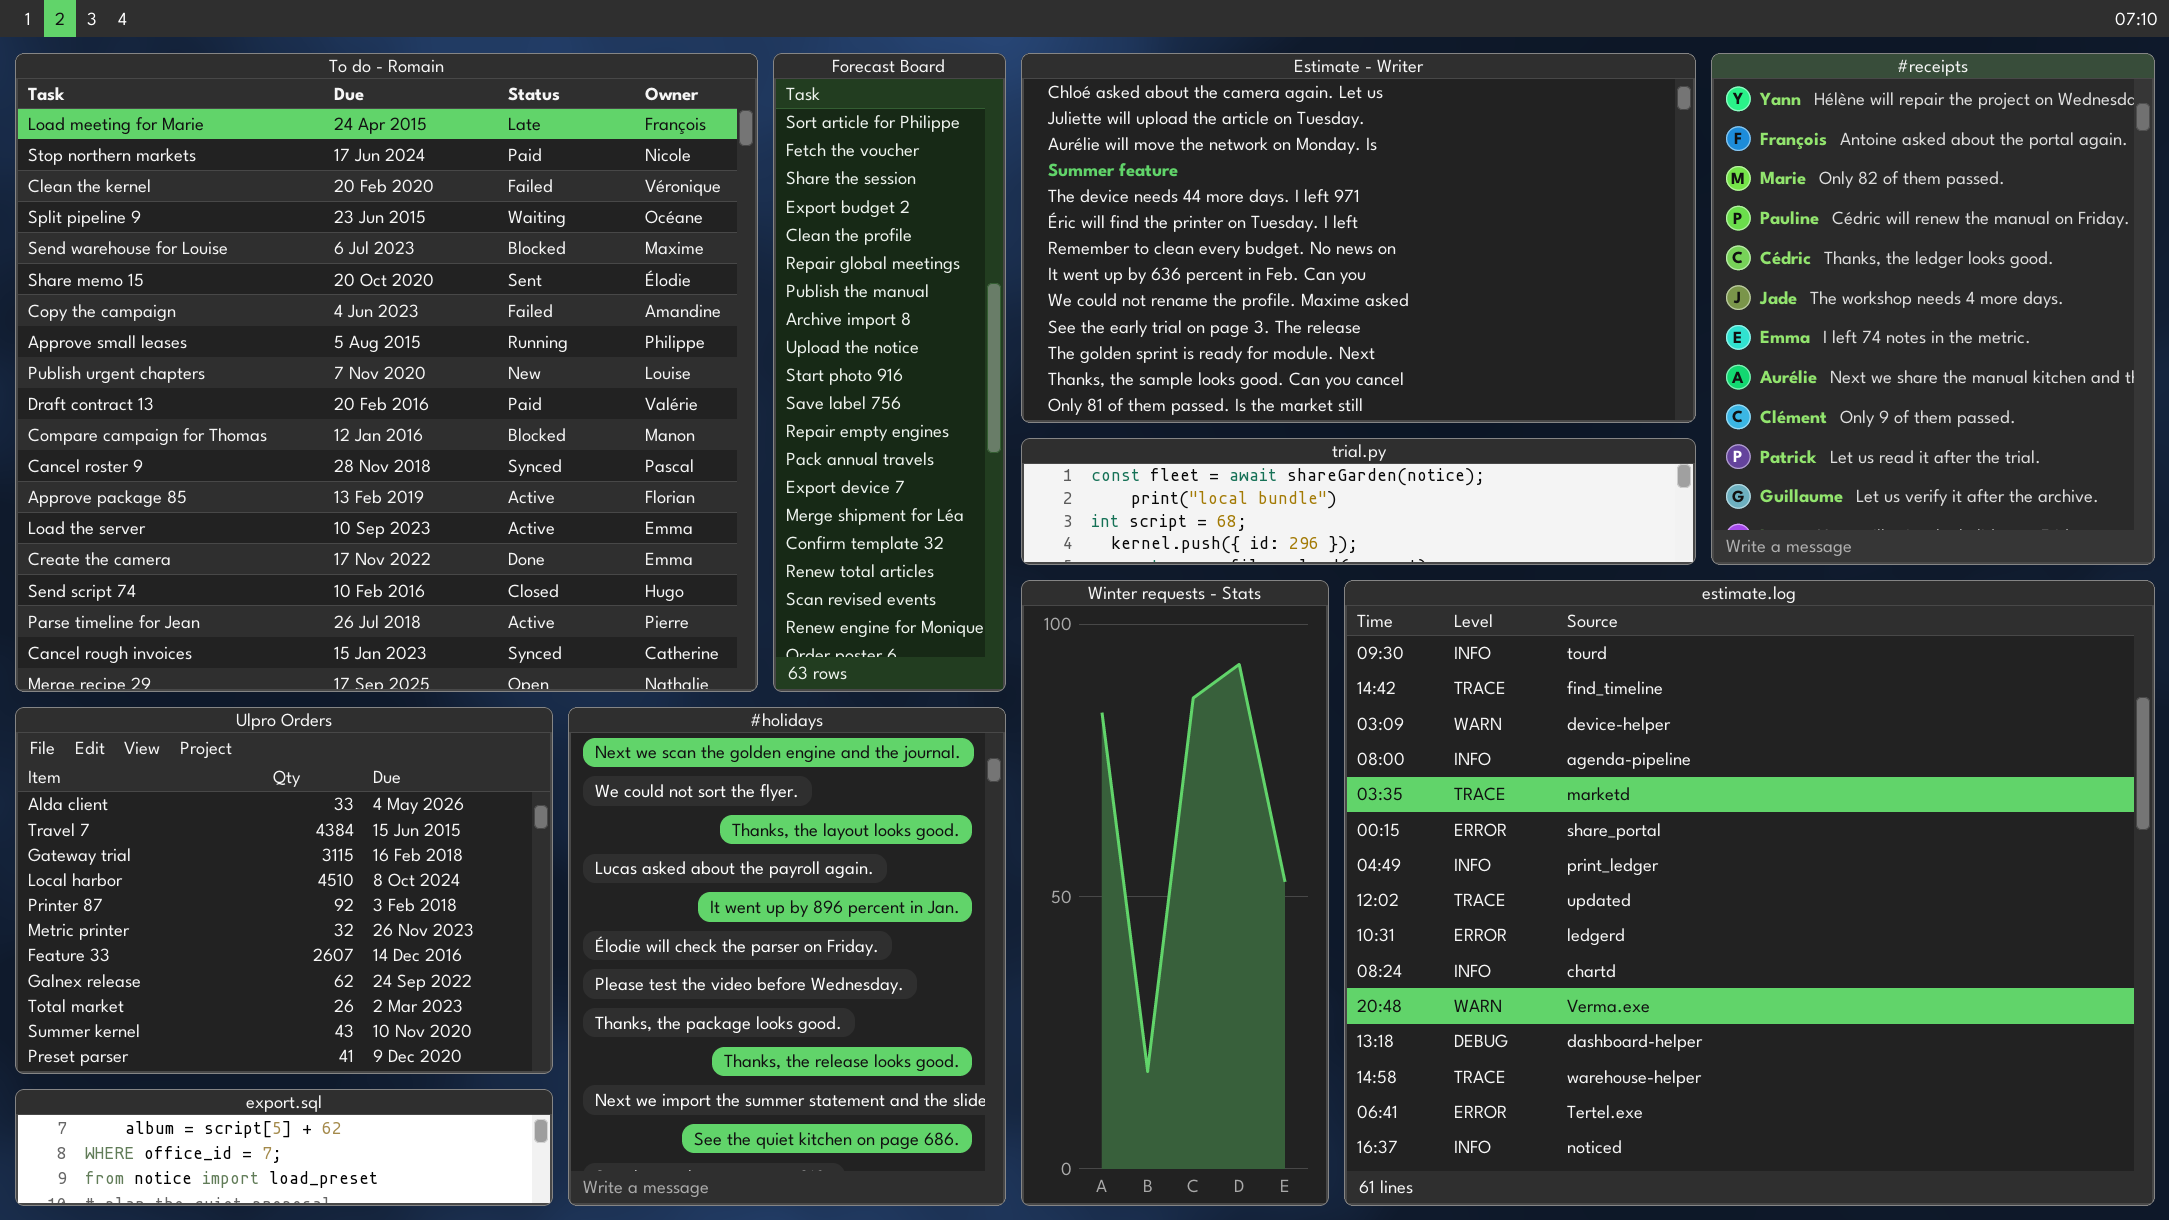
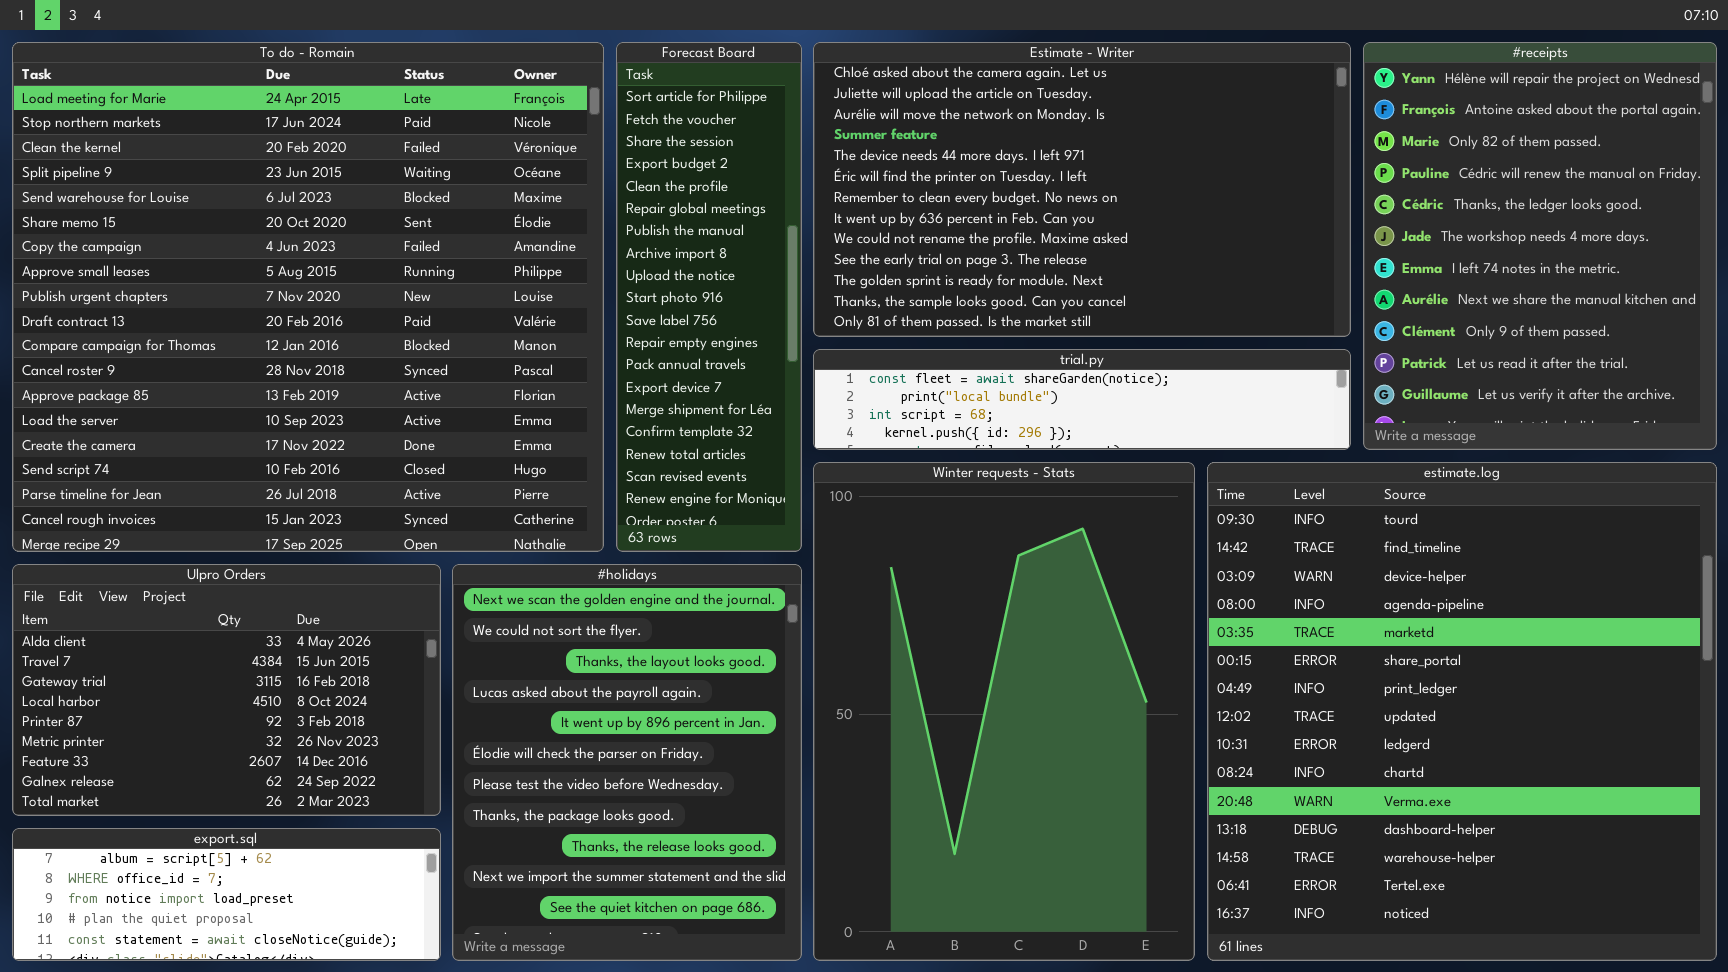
Winter requests - Stats: [1021,580,1329,1206] -> [813,462,1195,961], resized
estimate.log: [1344,580,2155,1206] -> [1207,462,1717,961], resized
Ulpro Orders: [15,707,553,1074] -> [12,564,441,816], resized
export.sql: [15,1089,553,1206] -> [12,828,441,961], resized

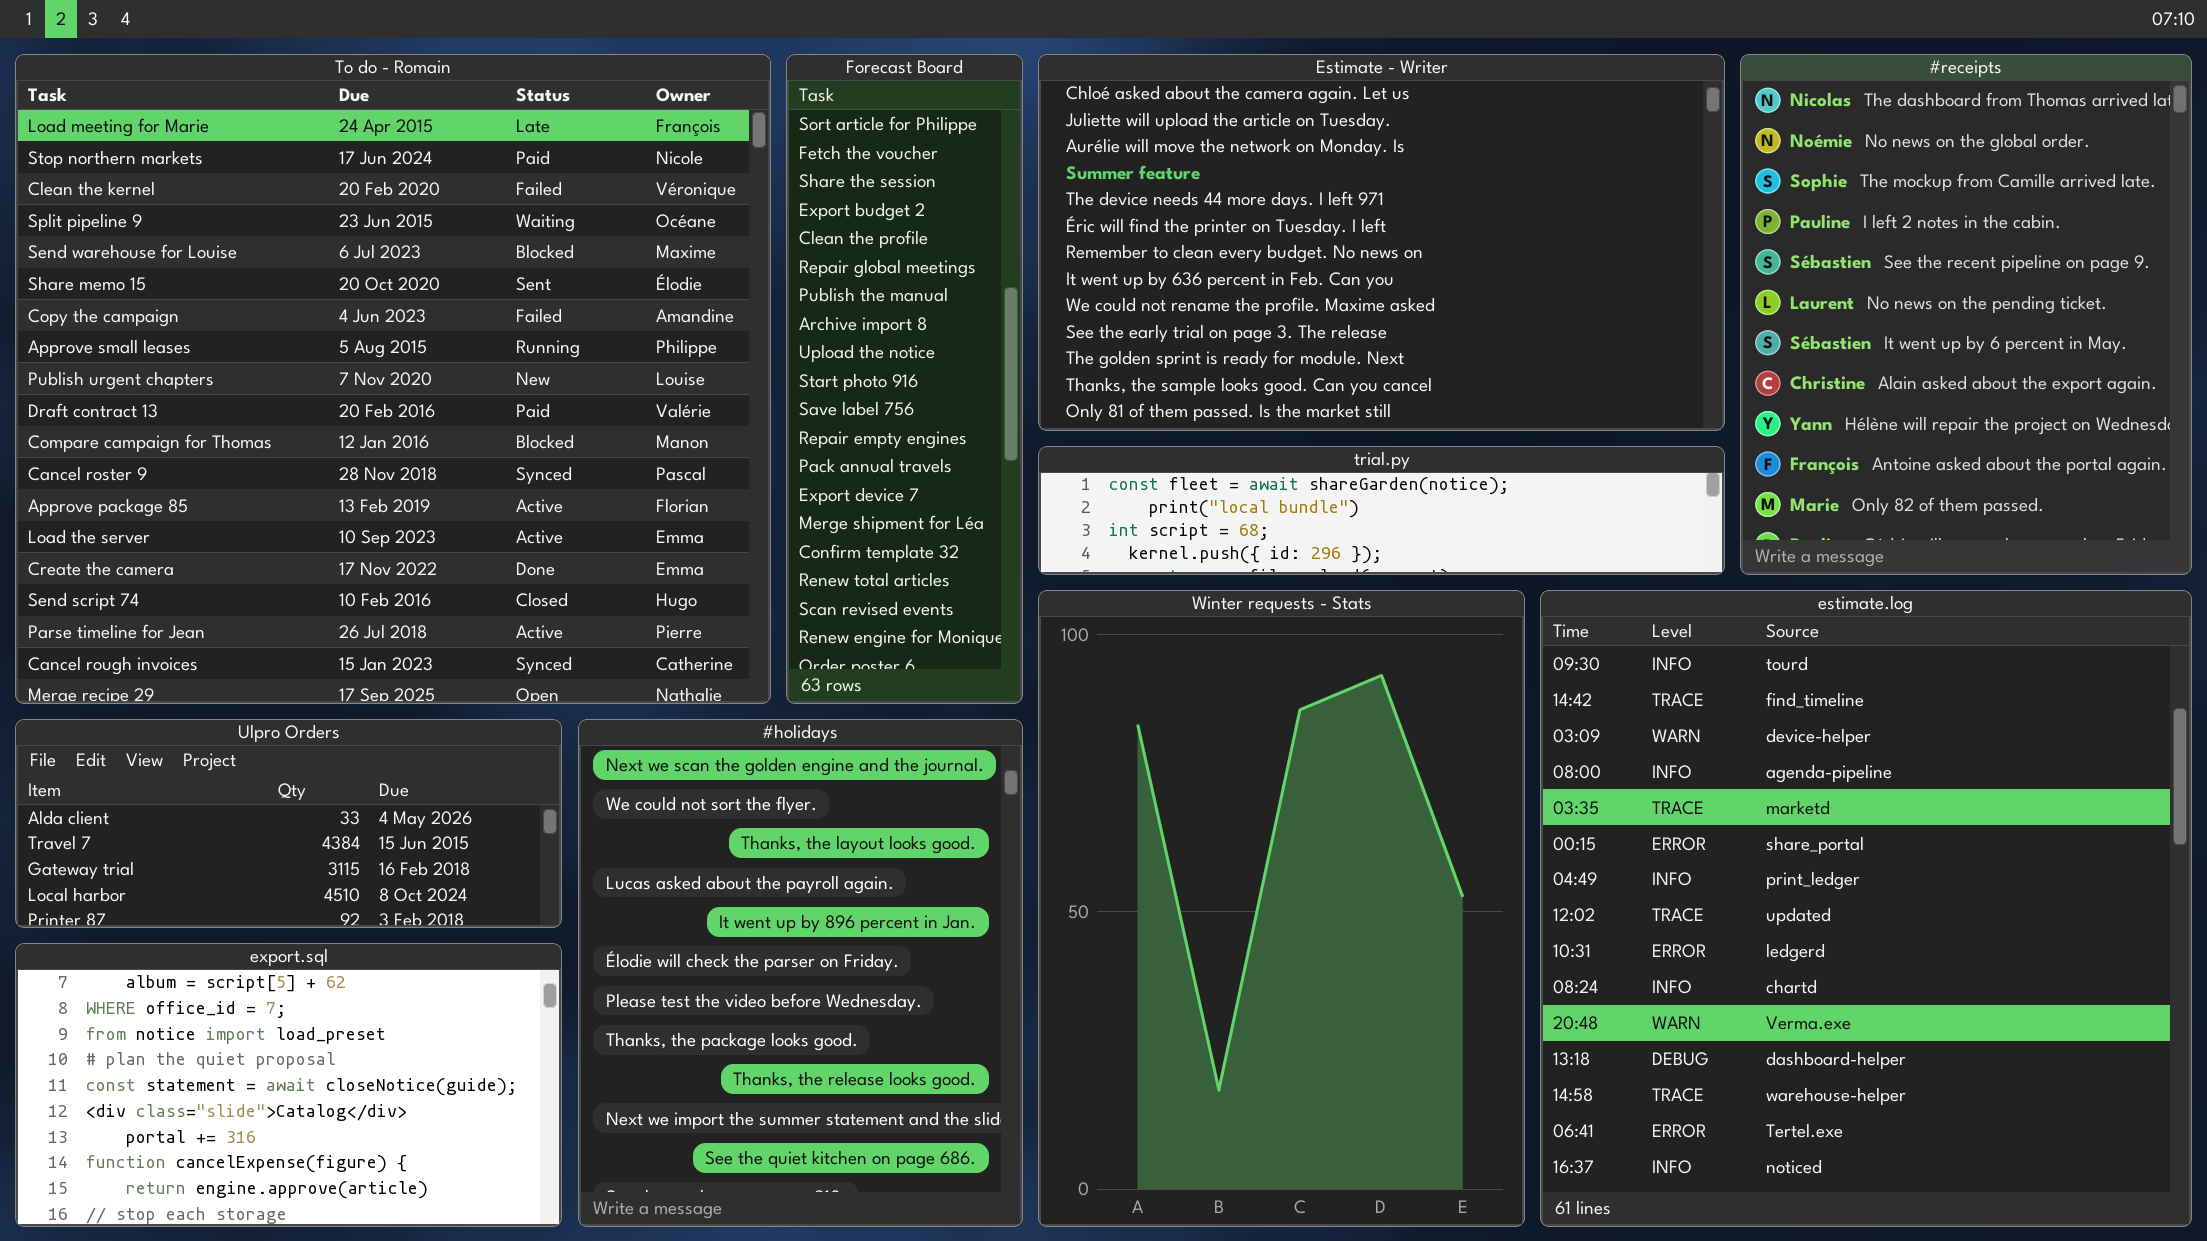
#receipts: [1363,42,1717,450] -> [1740,54,2192,575], scrolled up 8 rows
Ulpro Orders: [12,564,441,816] -> [15,719,562,928], resized
export.sql: [12,828,441,961] -> [15,943,562,1227], resized

